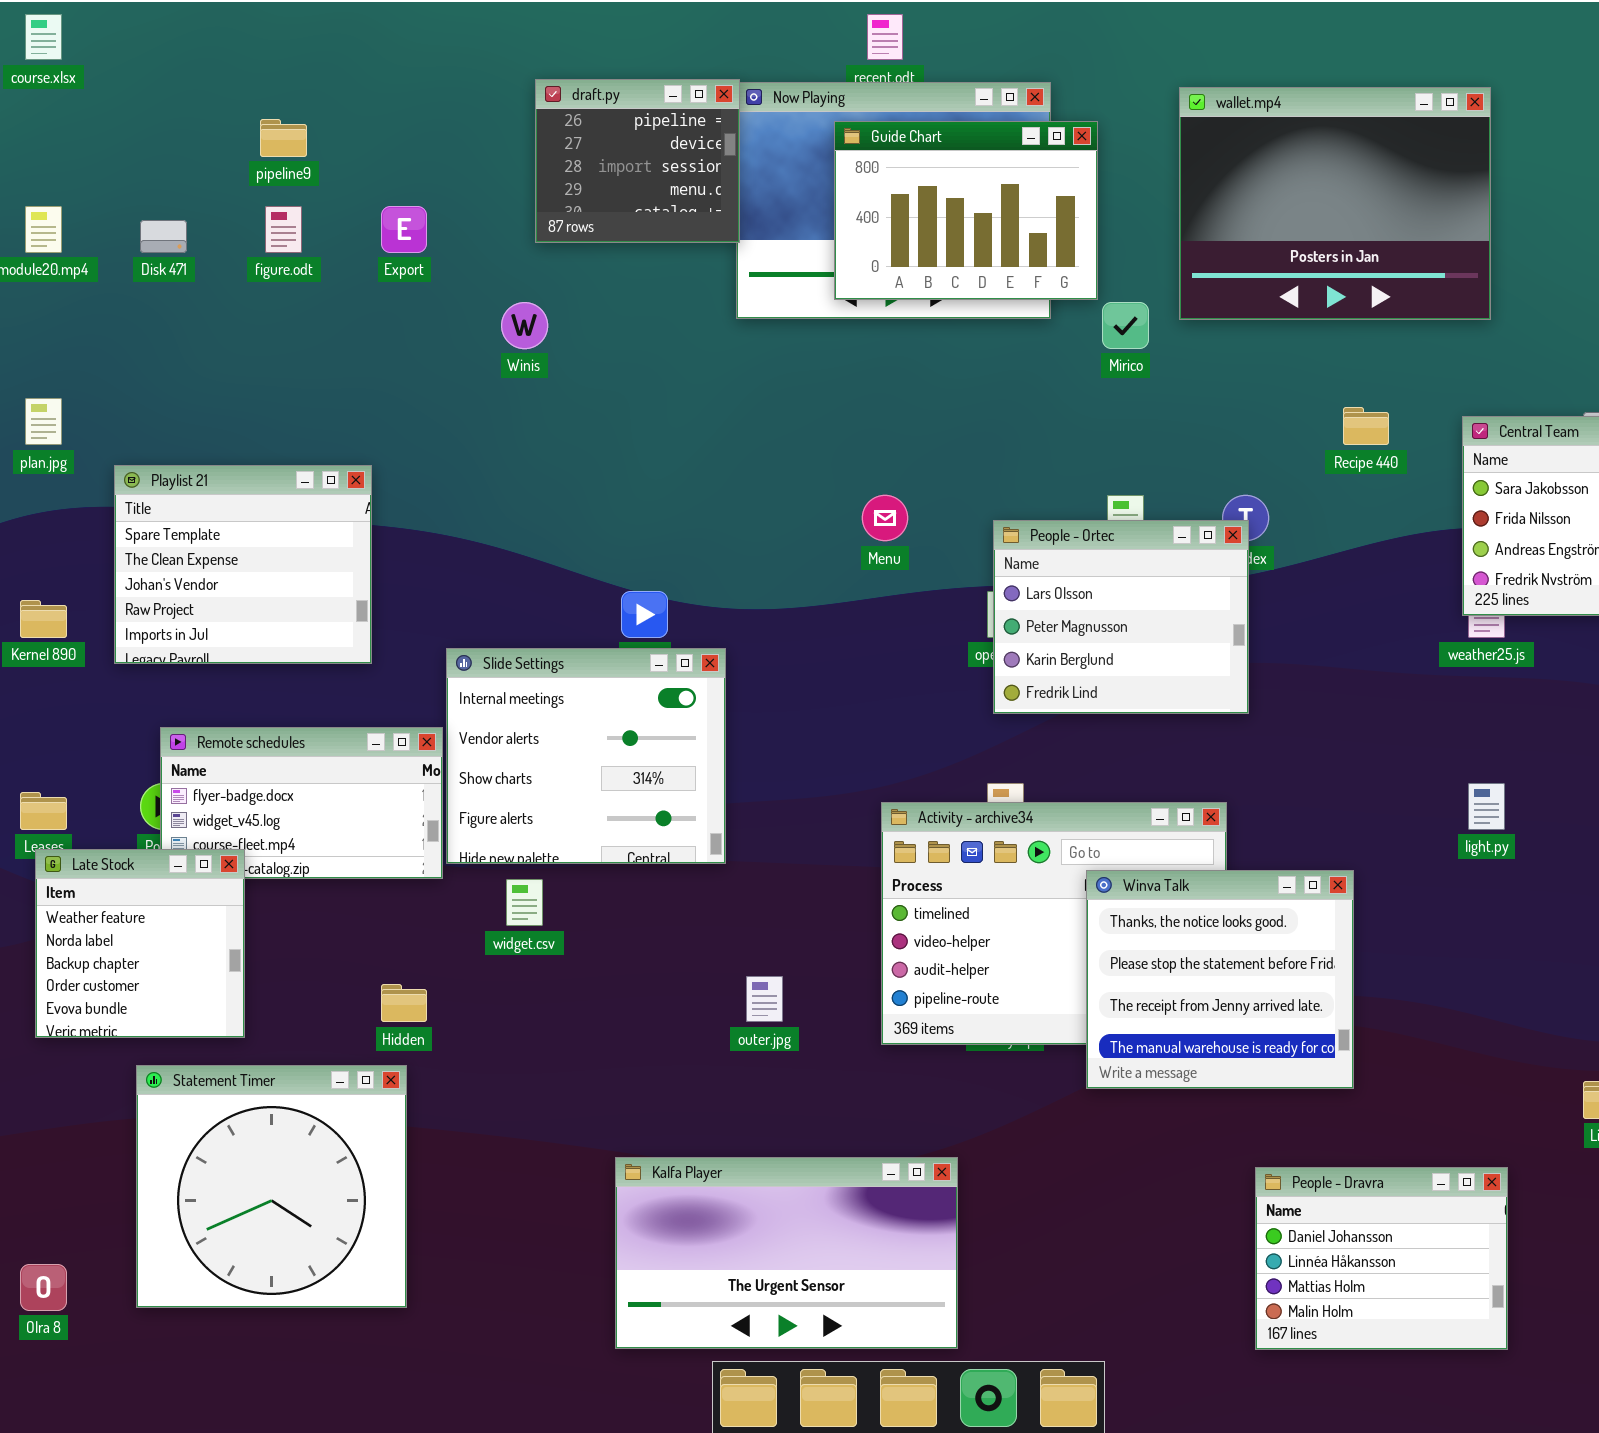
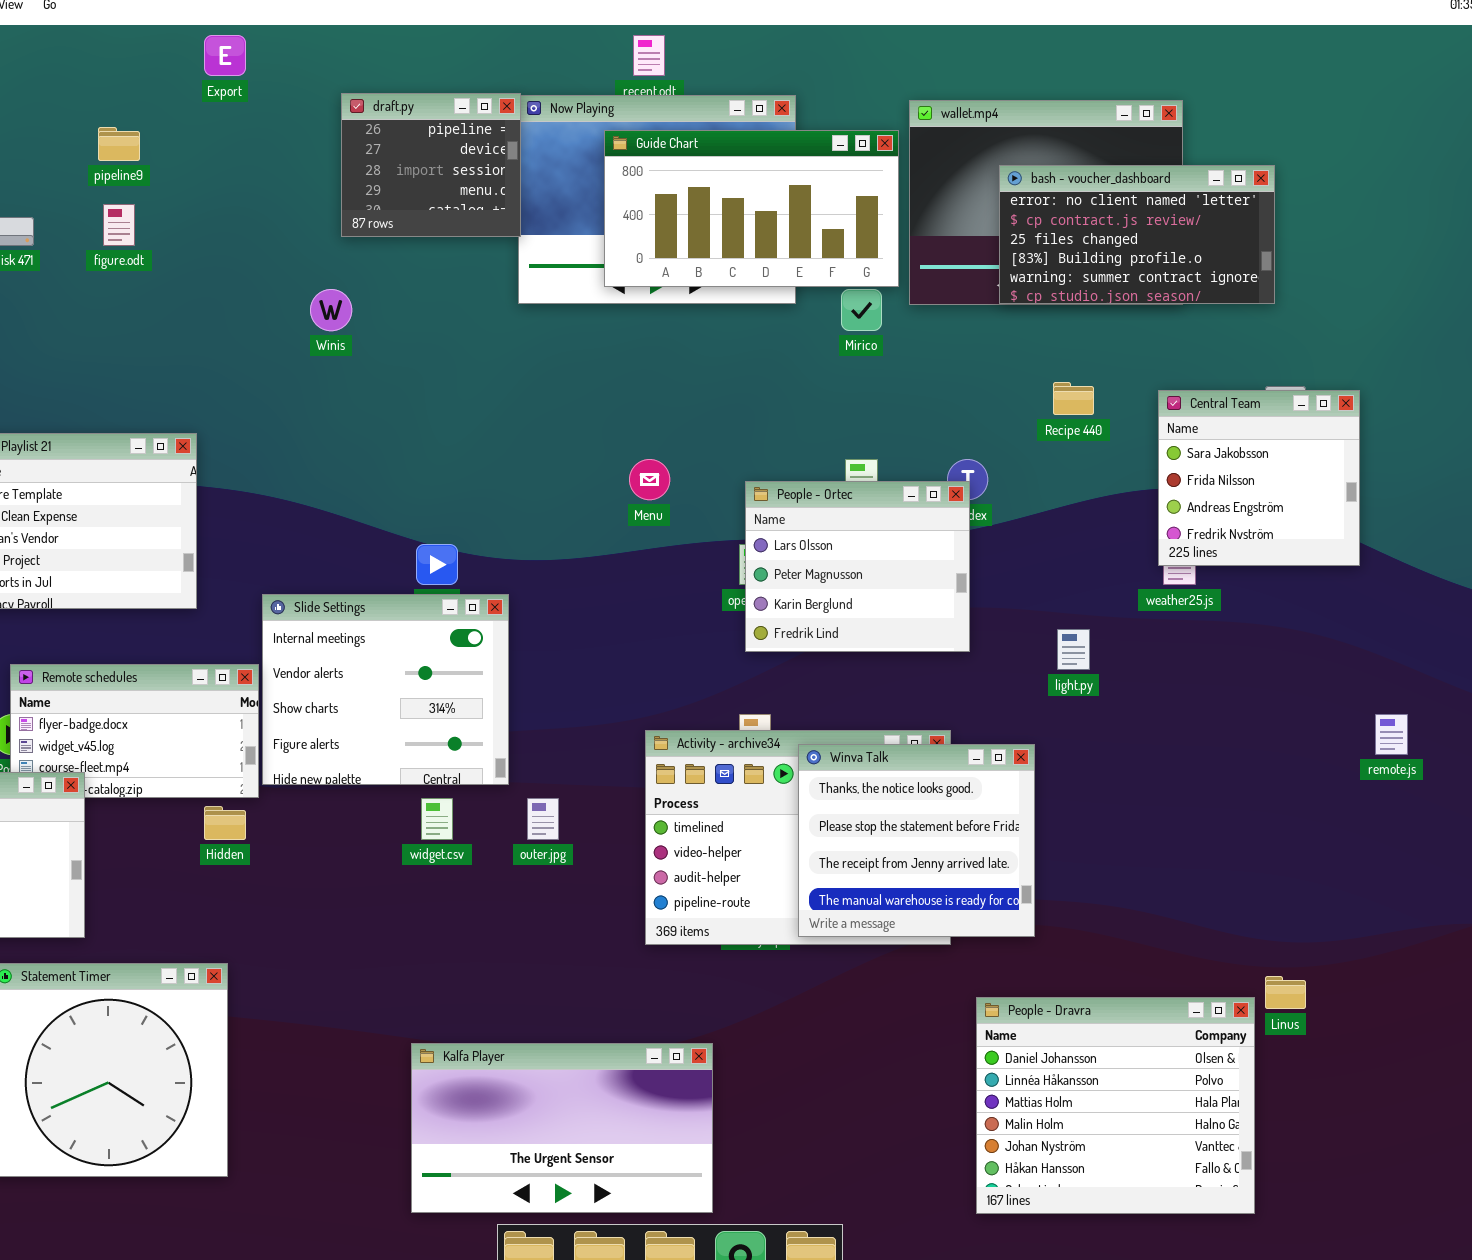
Guide Chart: [834,121,1098,300] -> [604,130,899,287], resized
bash - voucher_dashboard: none -> [999,165,1275,304], opened
Export: [381,206,427,253] -> [204,35,246,76], moved
light.py: [1468,783,1505,830] -> [1057,629,1090,670], moved
Winva Talk: [1086,870,1354,1089] -> [798,744,1035,937], moved
widget.csv: [506,879,543,926] -> [421,798,453,840], moved
outer.jpg: [746,976,783,1022] -> [527,798,559,840], moved
Hidden: [381,984,427,1022] -> [204,806,246,840], moved
People - Dravra: [1255,1167,1508,1350] -> [976,997,1255,1214], resized

